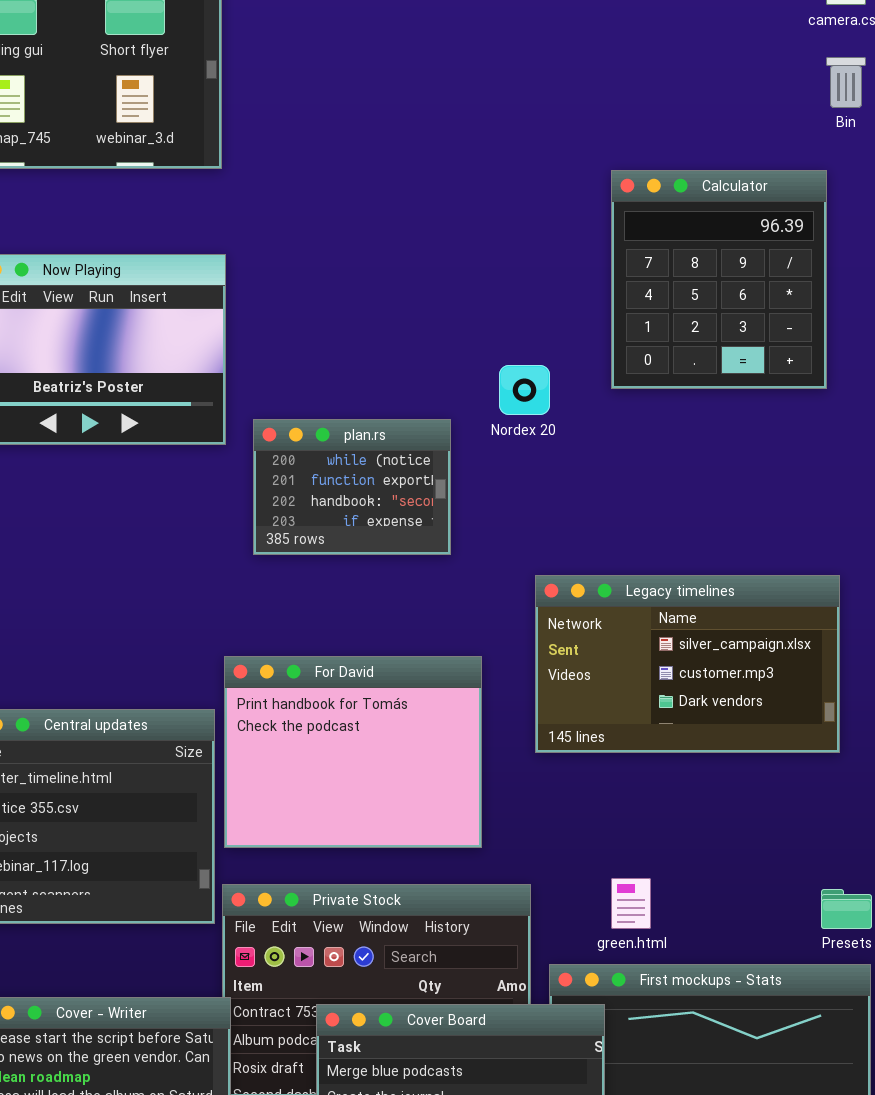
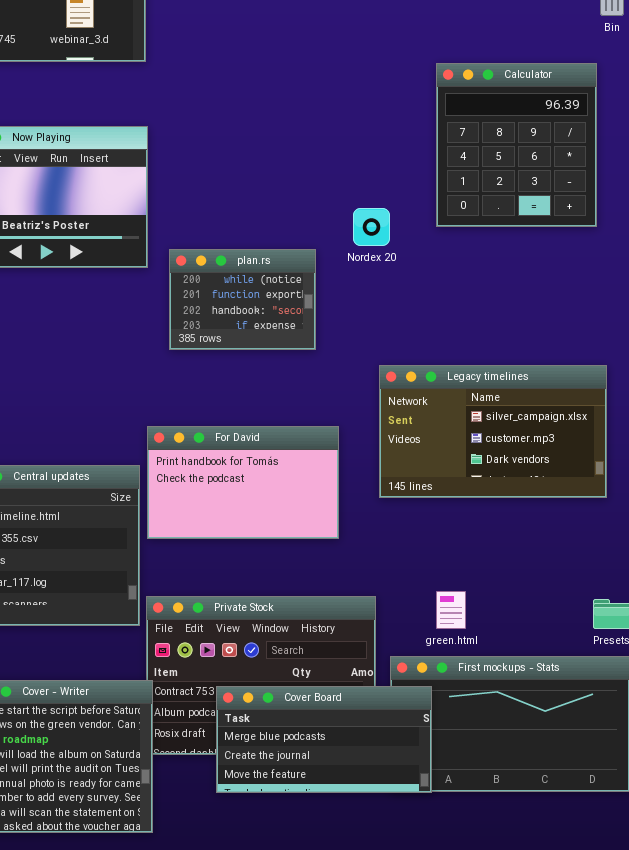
For David: [224,656,482,848] -> [147,426,339,539], resized

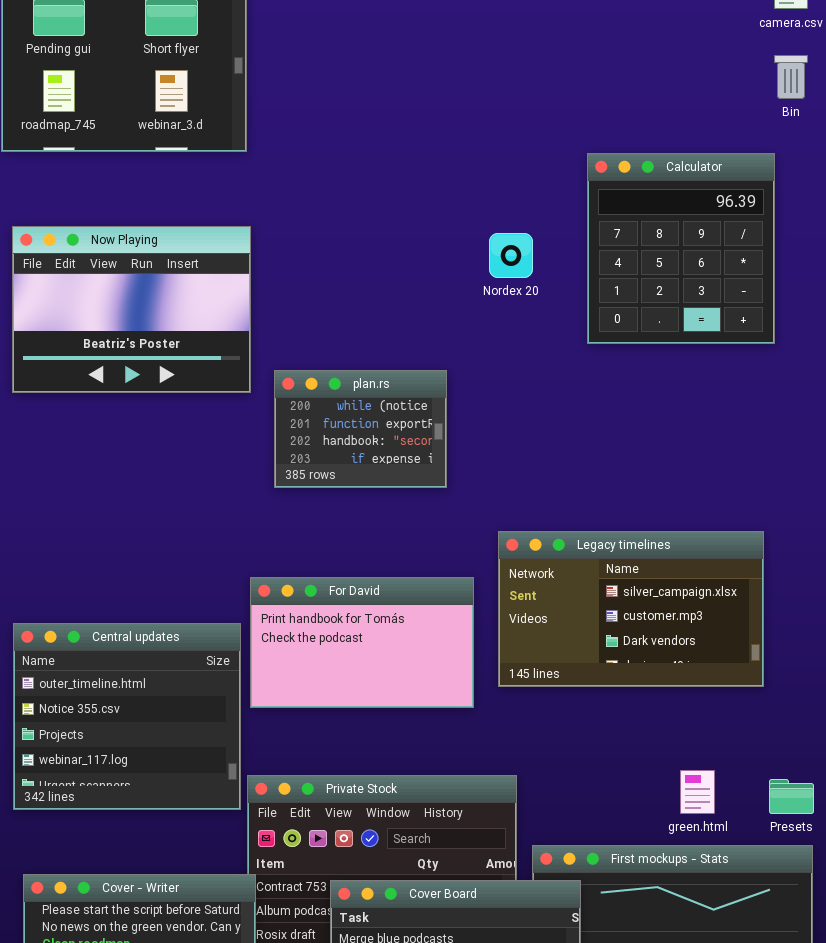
Nordex 20: [353,208,390,246] -> [489,233,533,278], moved
Legacy timelines: [379,365,607,498] -> [498,531,764,687], moved
green.html: [436,591,466,629] -> [680,770,715,814], moved

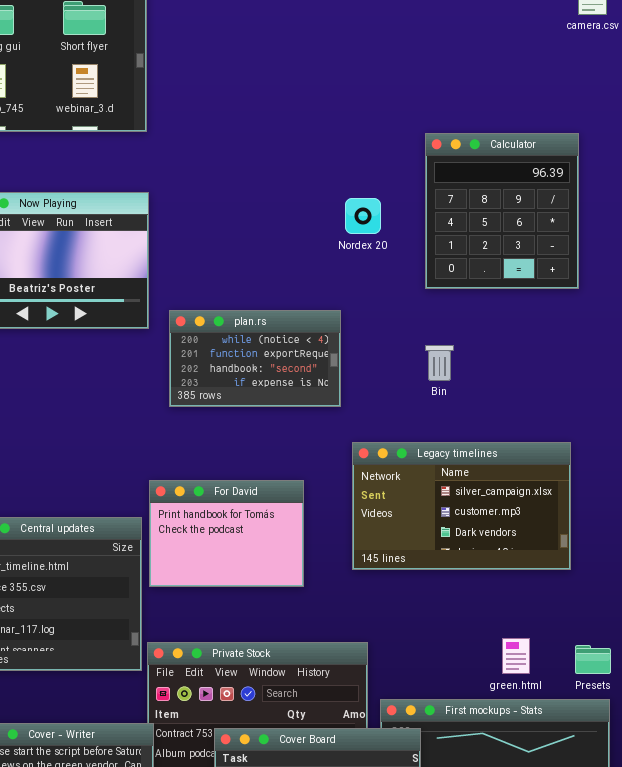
Bin: [774,55,808,99] -> [425,345,454,381], moved
plan.rs: [274,370,447,488] -> [169,310,341,407], resized
For David: [250,577,474,708] -> [149,480,304,587], resized

